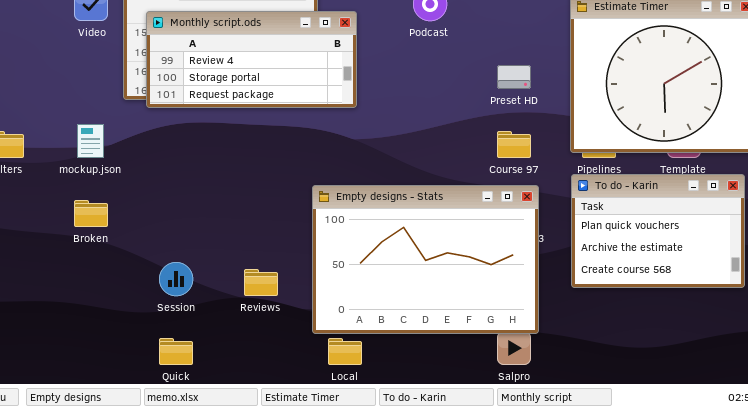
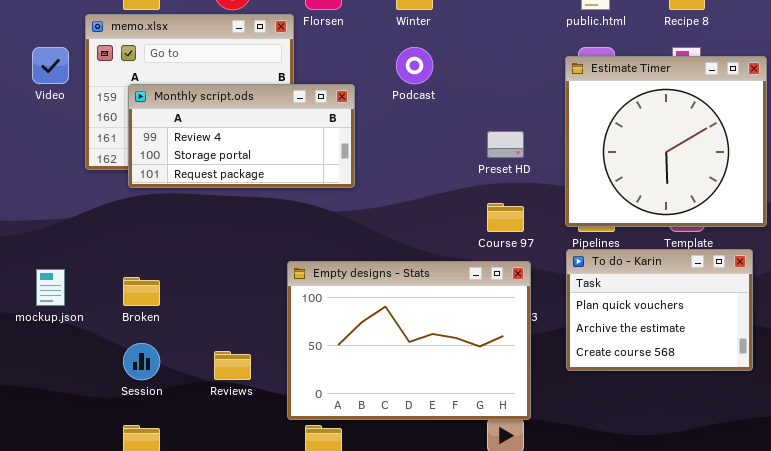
Monthly script.ods: [146,11,357,108] -> [128,84,355,188], moved
mockup.json: [77,124,104,158] -> [36,269,65,306], moved
Broken: [74,200,108,227] -> [123,277,160,306], moved

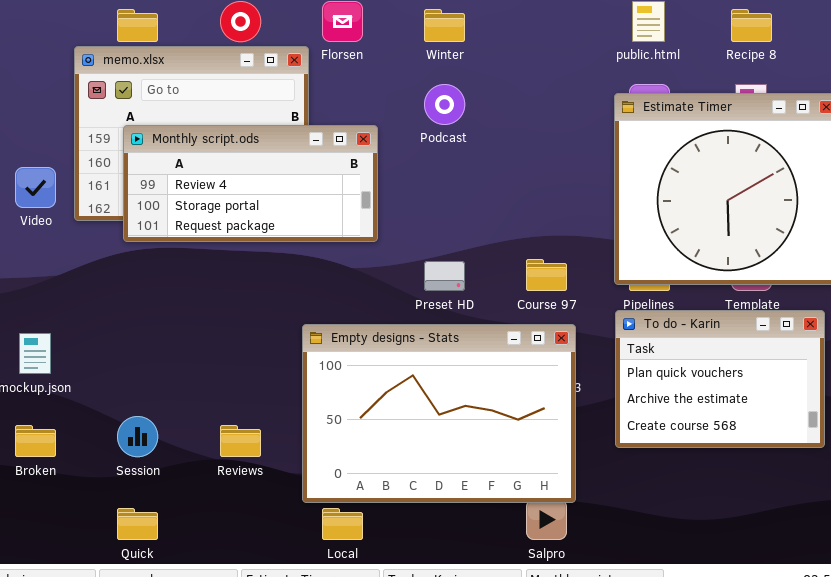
Video: [32,47,69,84] -> [15,167,56,208], moved
Preset HD: [487,131,524,158] -> [424,261,465,291], moved
Broken: [123,277,160,306] -> [15,425,56,457], moved

